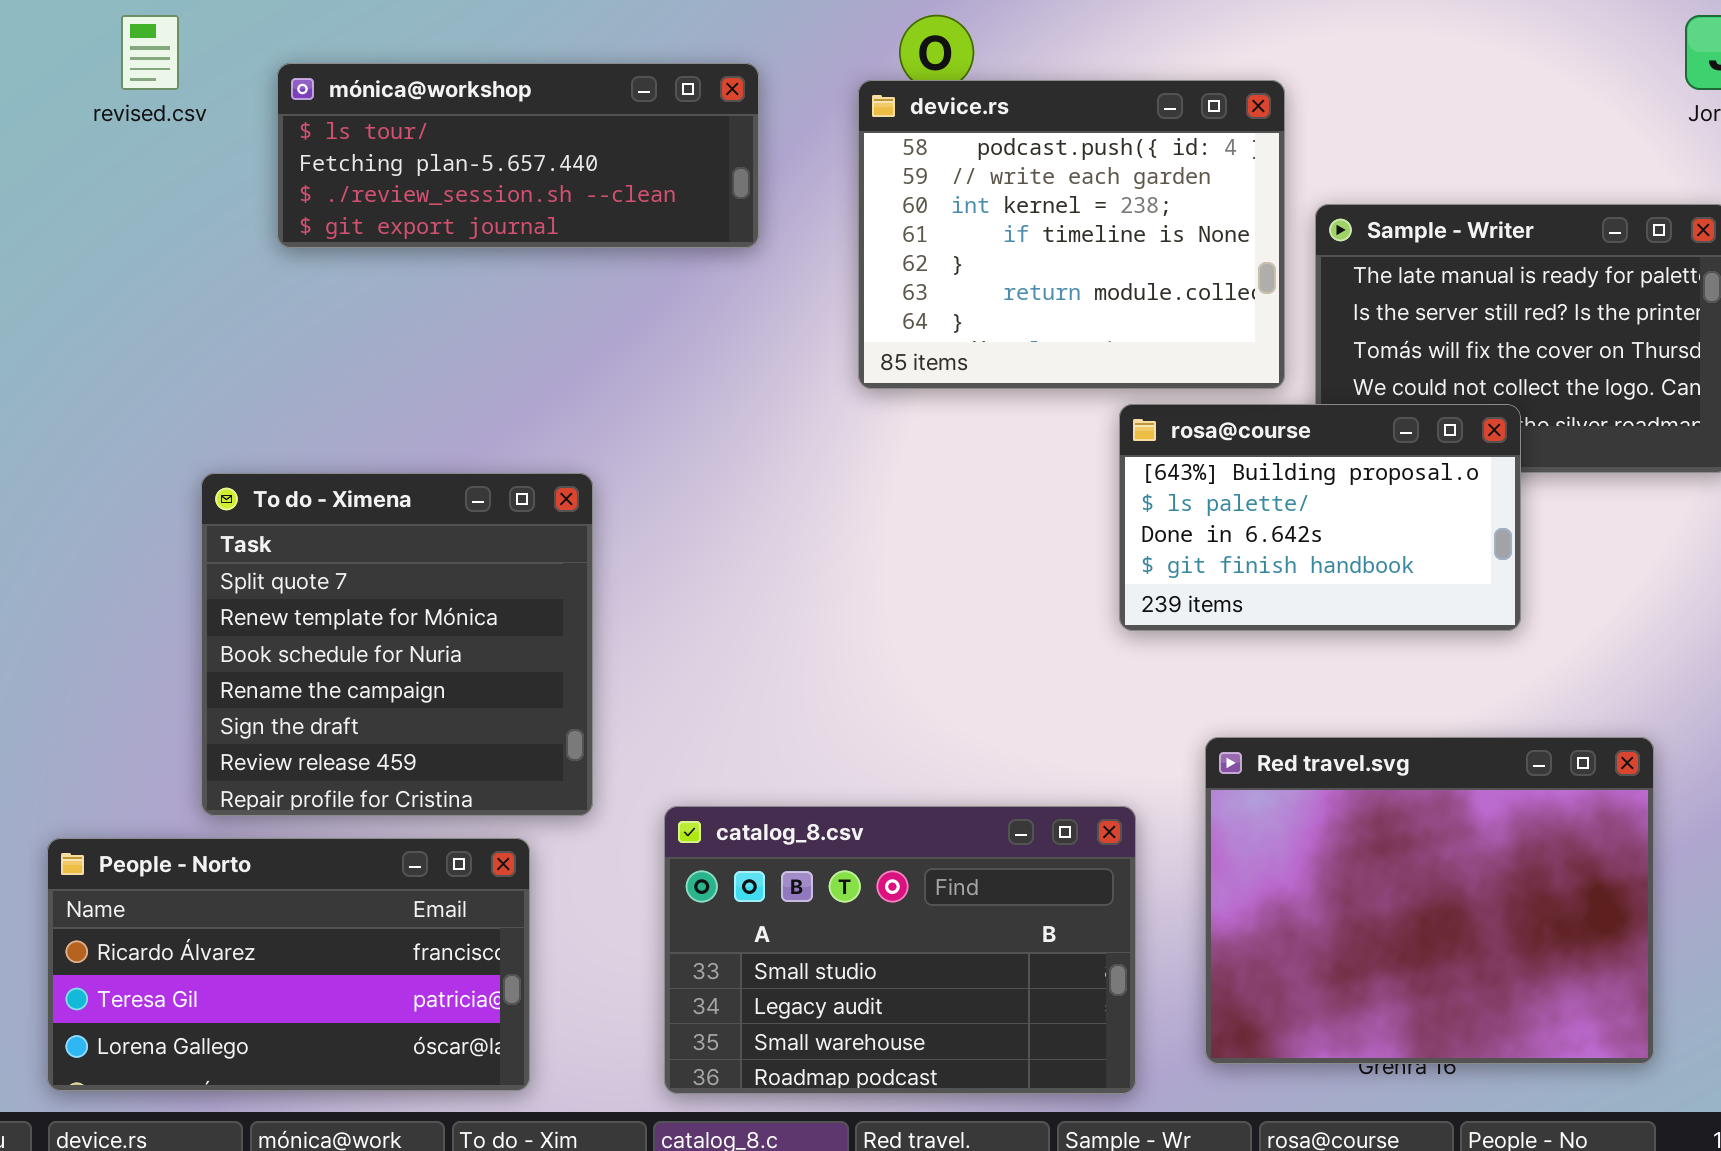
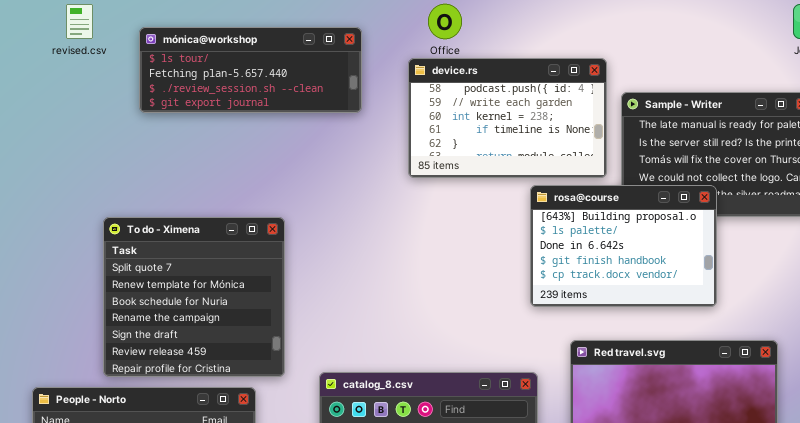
device.rs: [858,80,1285,389] -> [408,58,607,178], resized
rosa@course: [1119,404,1521,631] -> [530,185,717,307], resized

